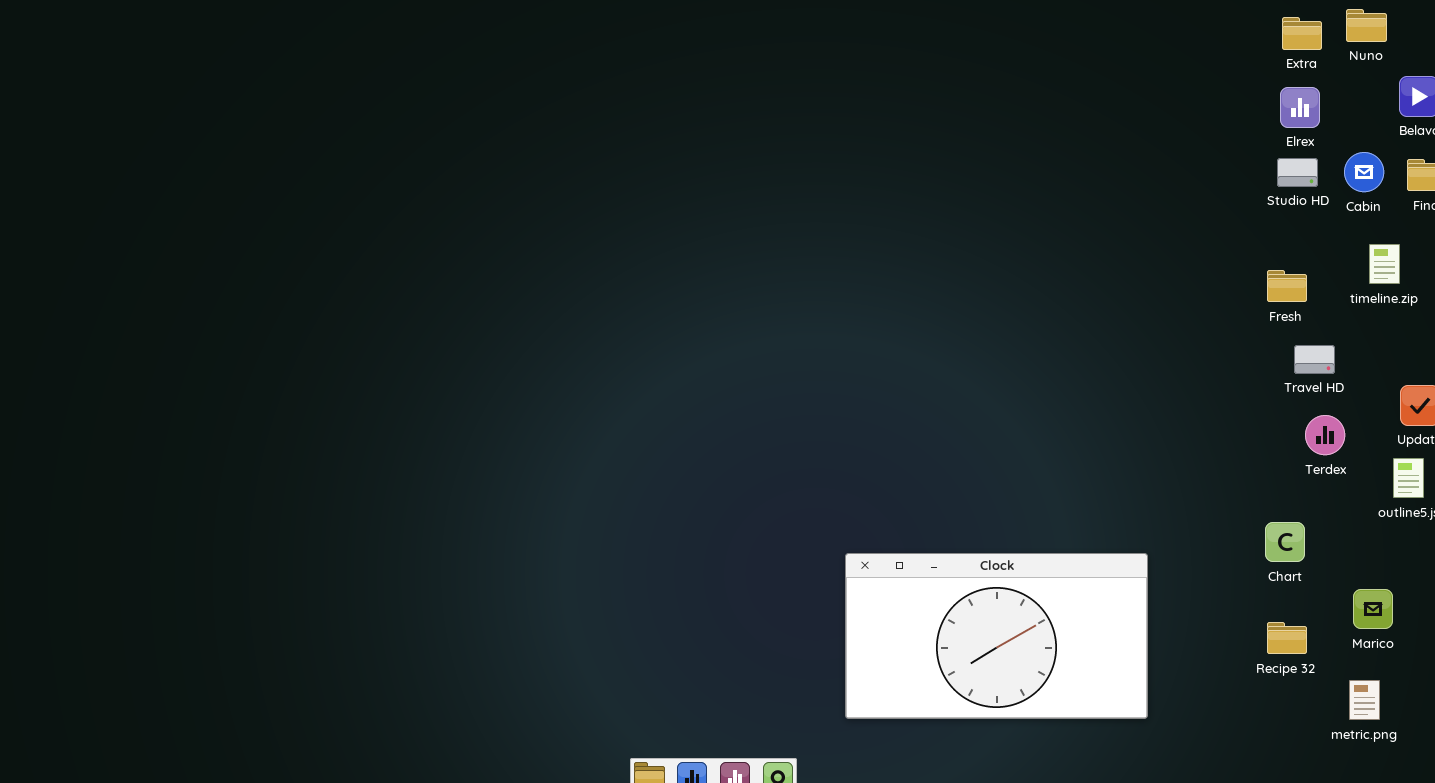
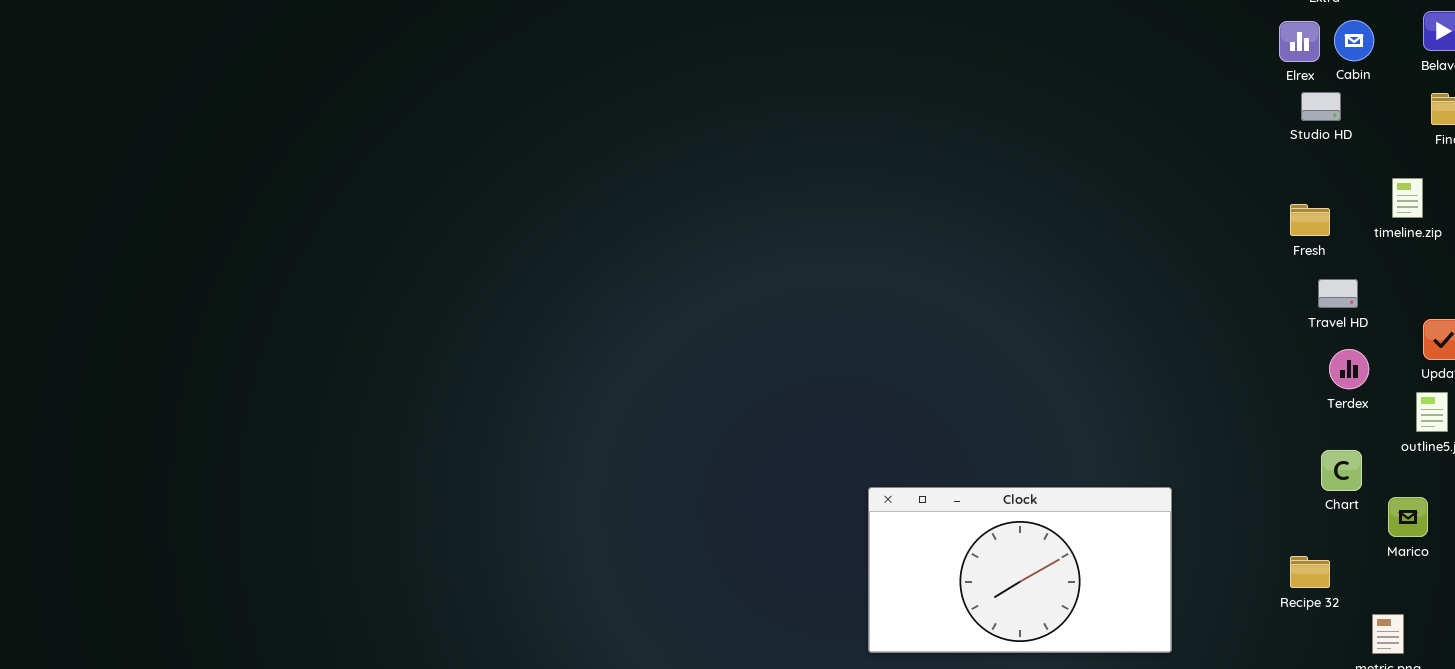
Elrex: [1280,87,1320,128] -> [1279,21,1320,62], moved
Cabin: [1344,152,1384,192] -> [1334,20,1374,61], moved
Chart: [1265,522,1305,562] -> [1321,450,1362,491], moved
Marico: [1353,589,1393,629] -> [1388,497,1428,537], moved

